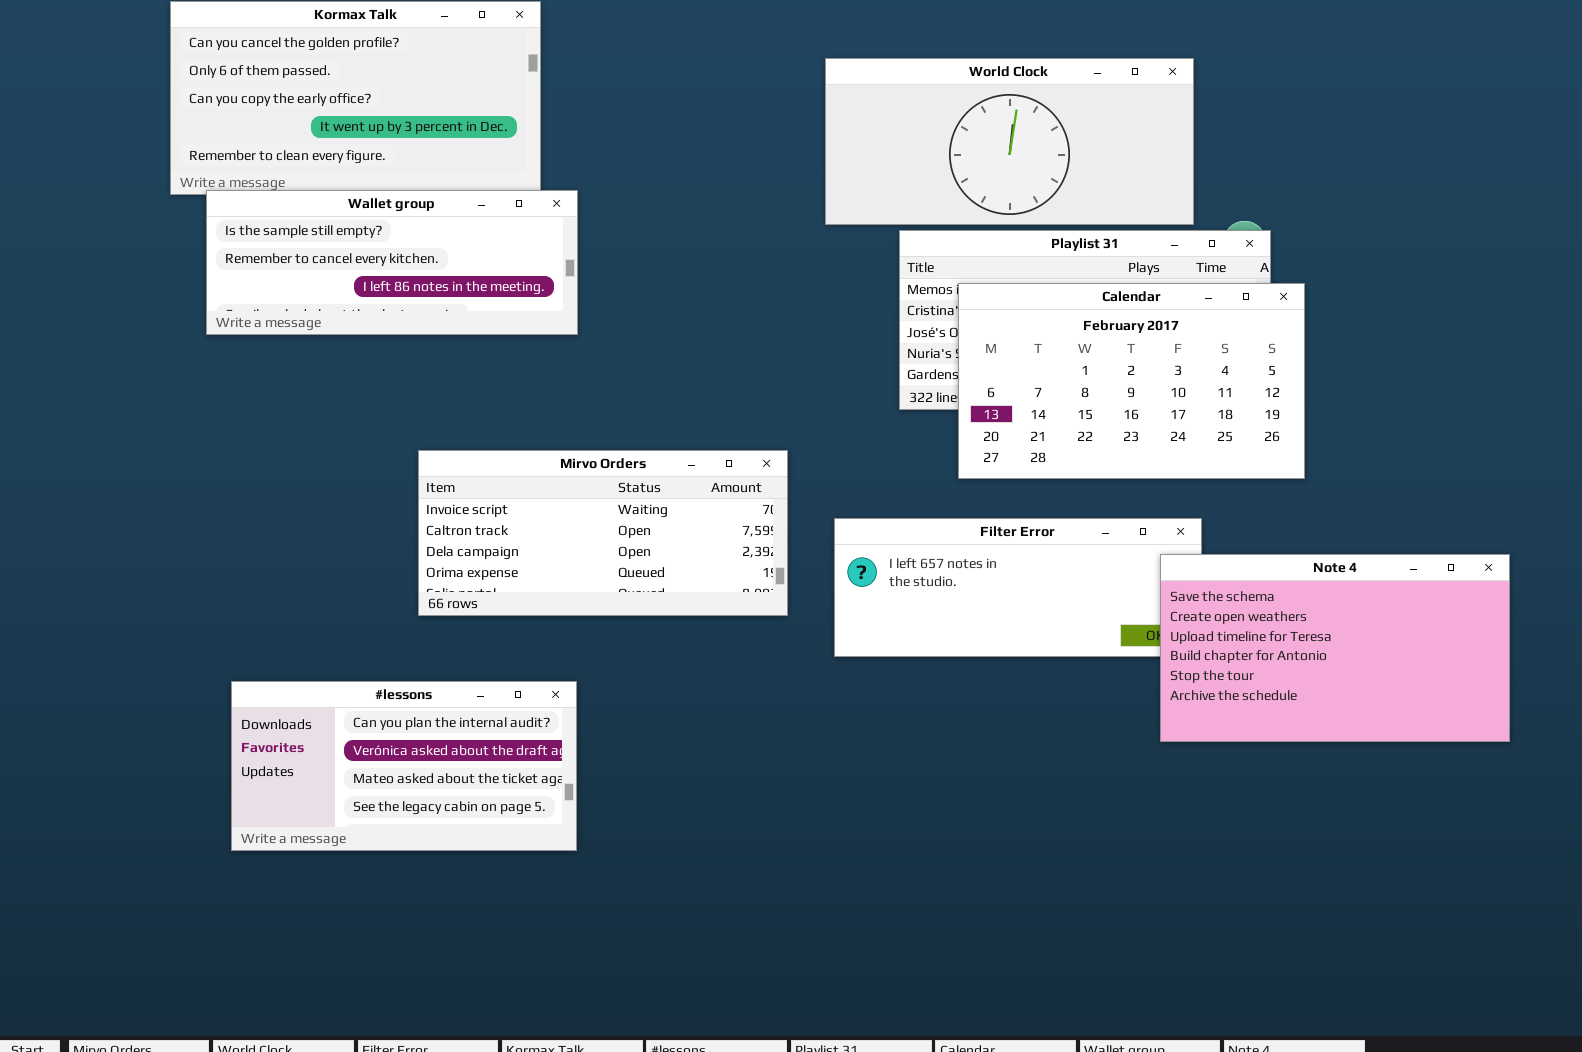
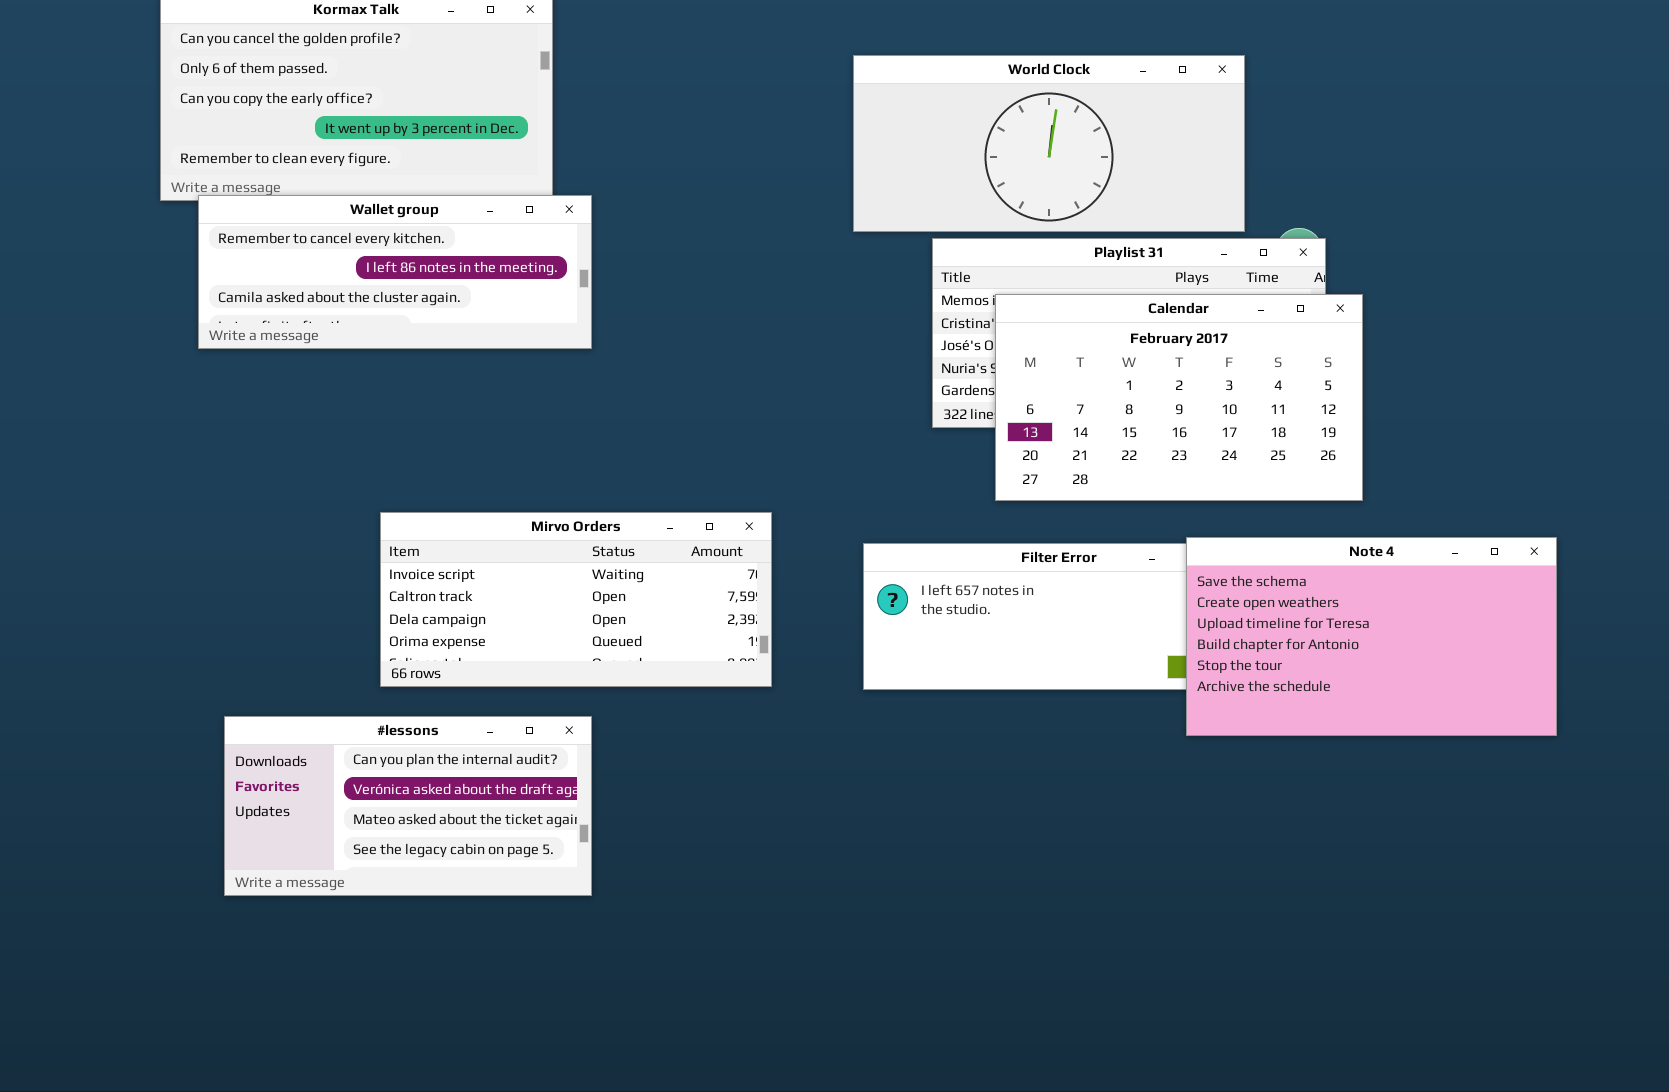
Wallet group: [206,190,578,335] -> [198,195,592,349], scrolled down 1 row
Mirvo Orders: [418,450,788,616] -> [380,512,772,687], moved
Note 4: [1160,554,1510,742] -> [1186,537,1557,736], moved

